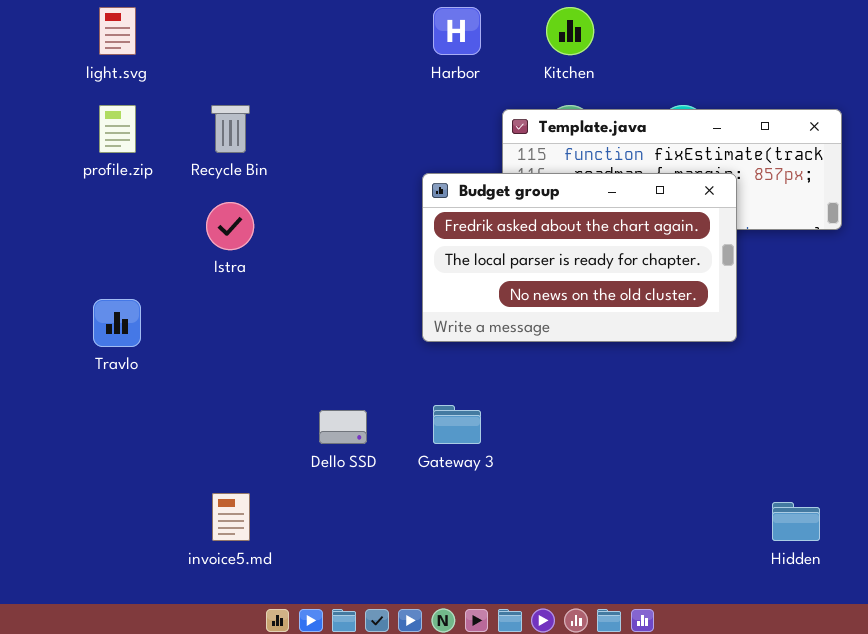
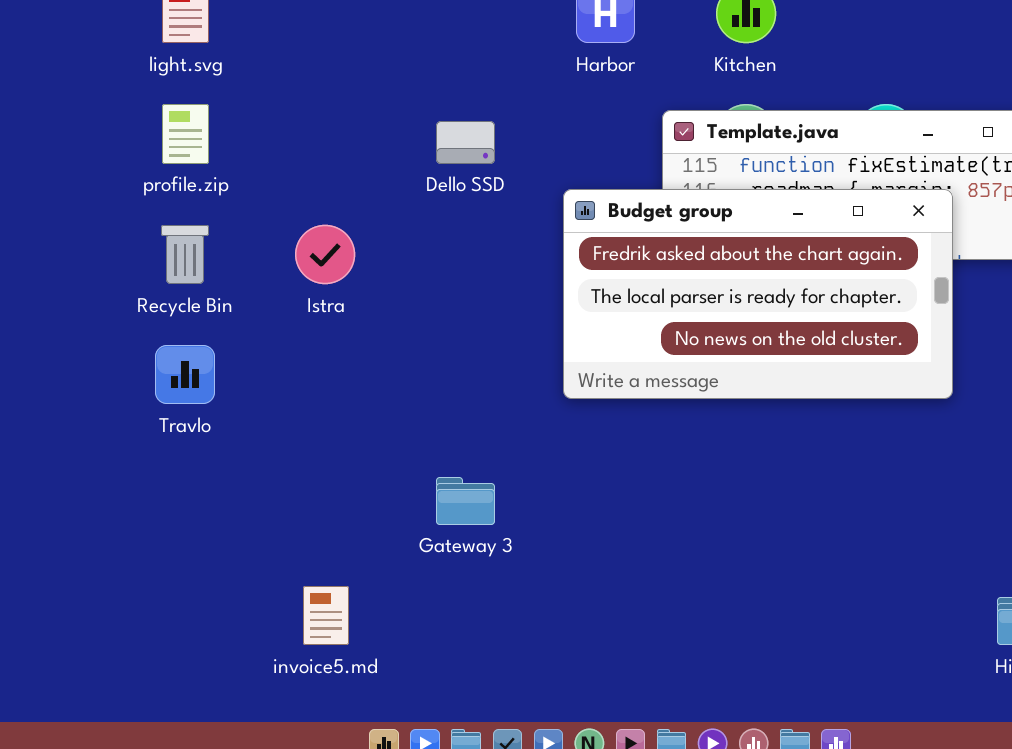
Recycle Bin: [211,105,250,153] -> [161,225,209,284], moved
Gateway 3: [433,405,481,444] -> [436,477,495,525], moved
Dello SSD: [319,410,367,444] -> [436,121,495,164], moved

